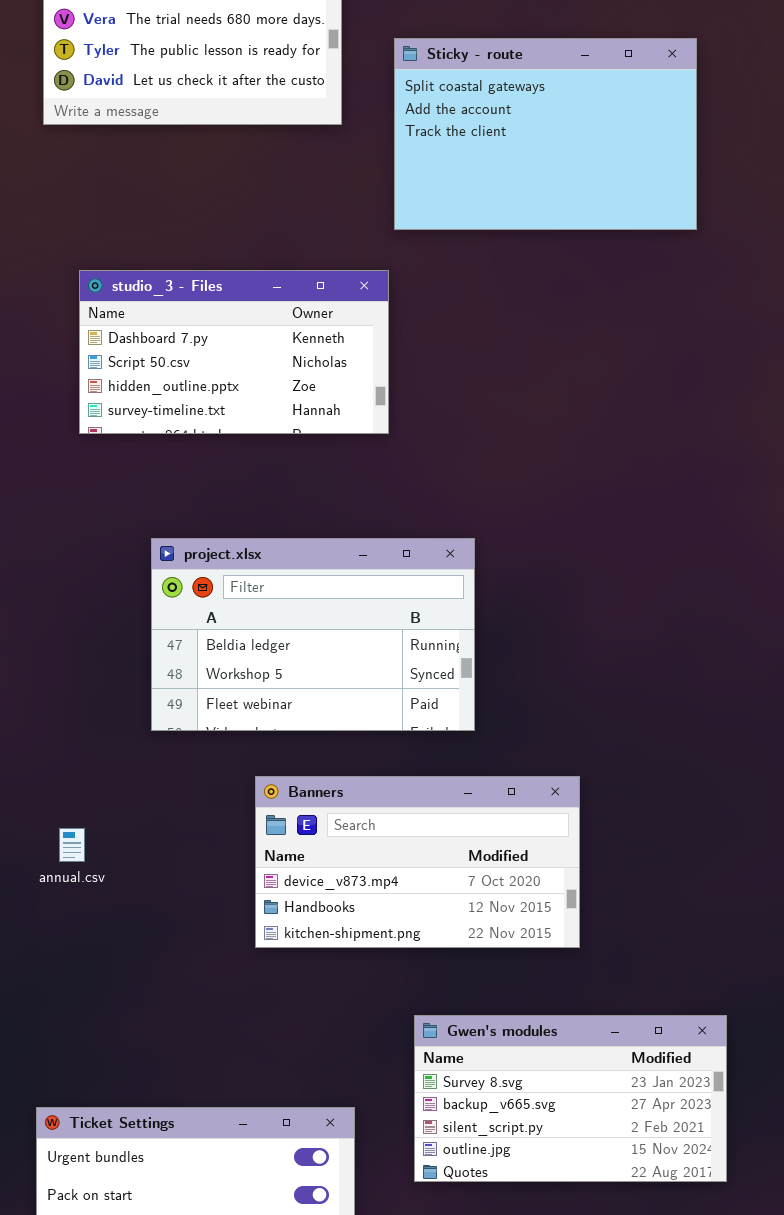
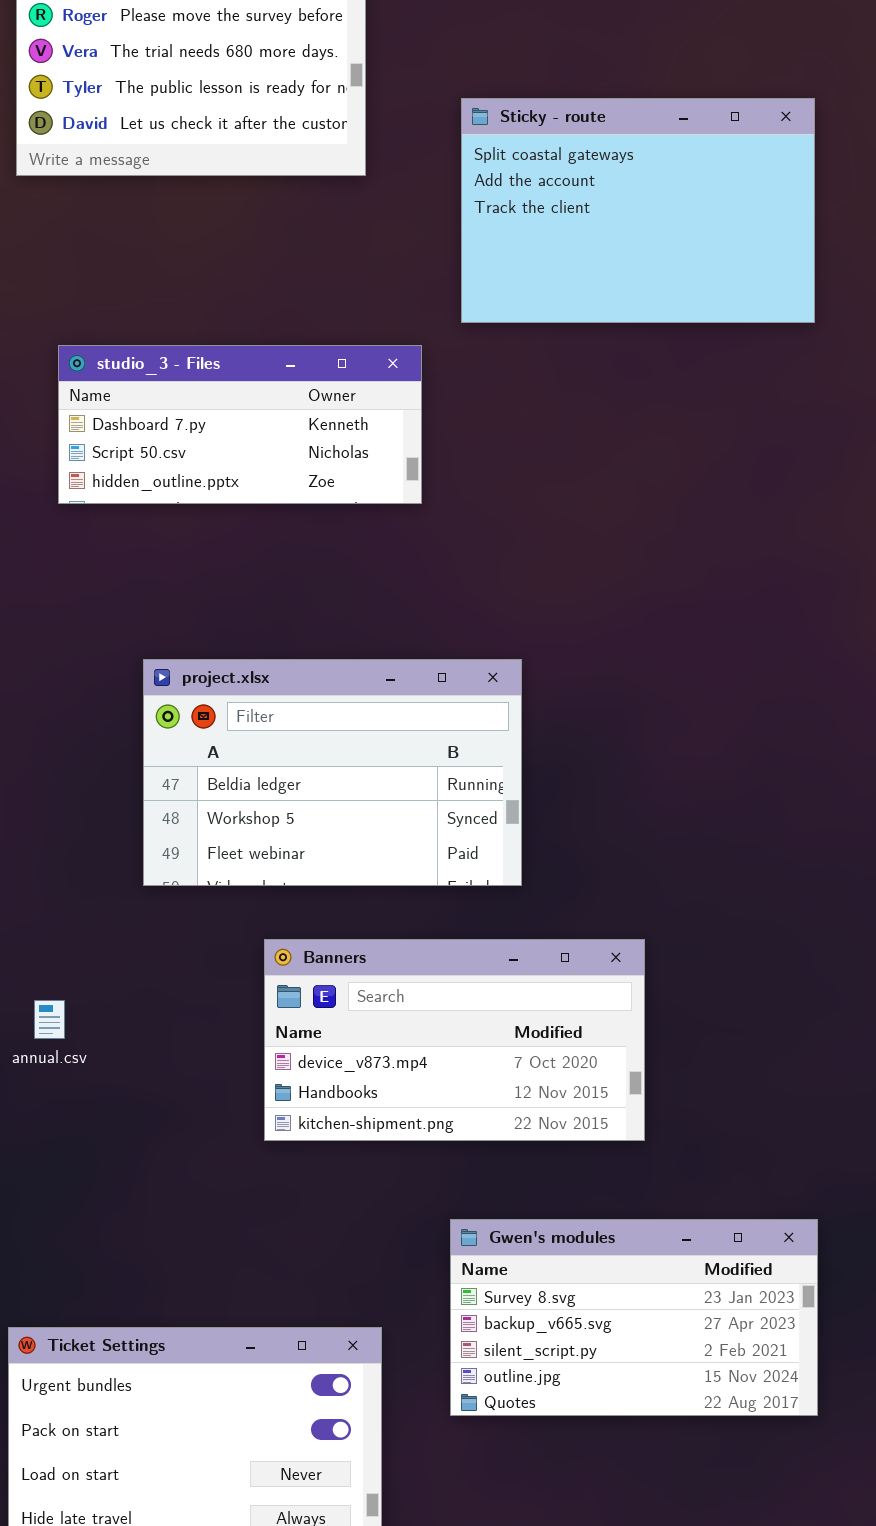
Sticky - route: [394,38,697,230] -> [461,98,815,323], moved
studio_3 - Files: [79,270,389,434] -> [58,345,422,504], resized

